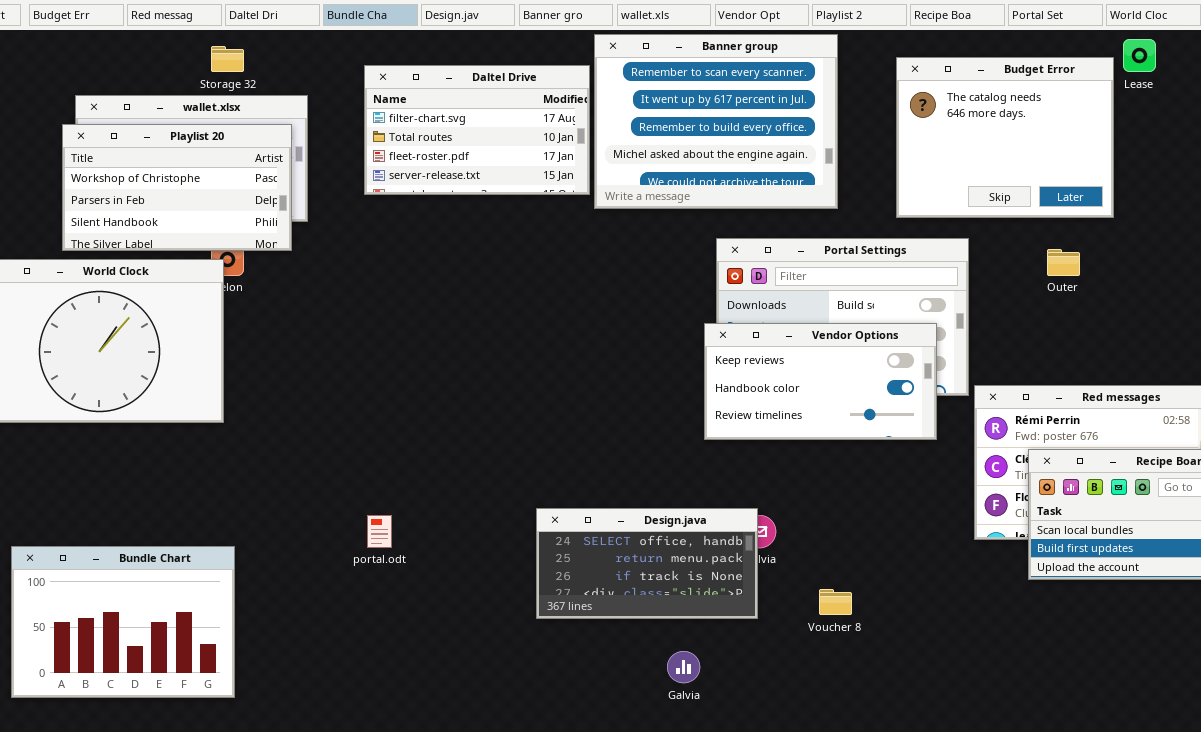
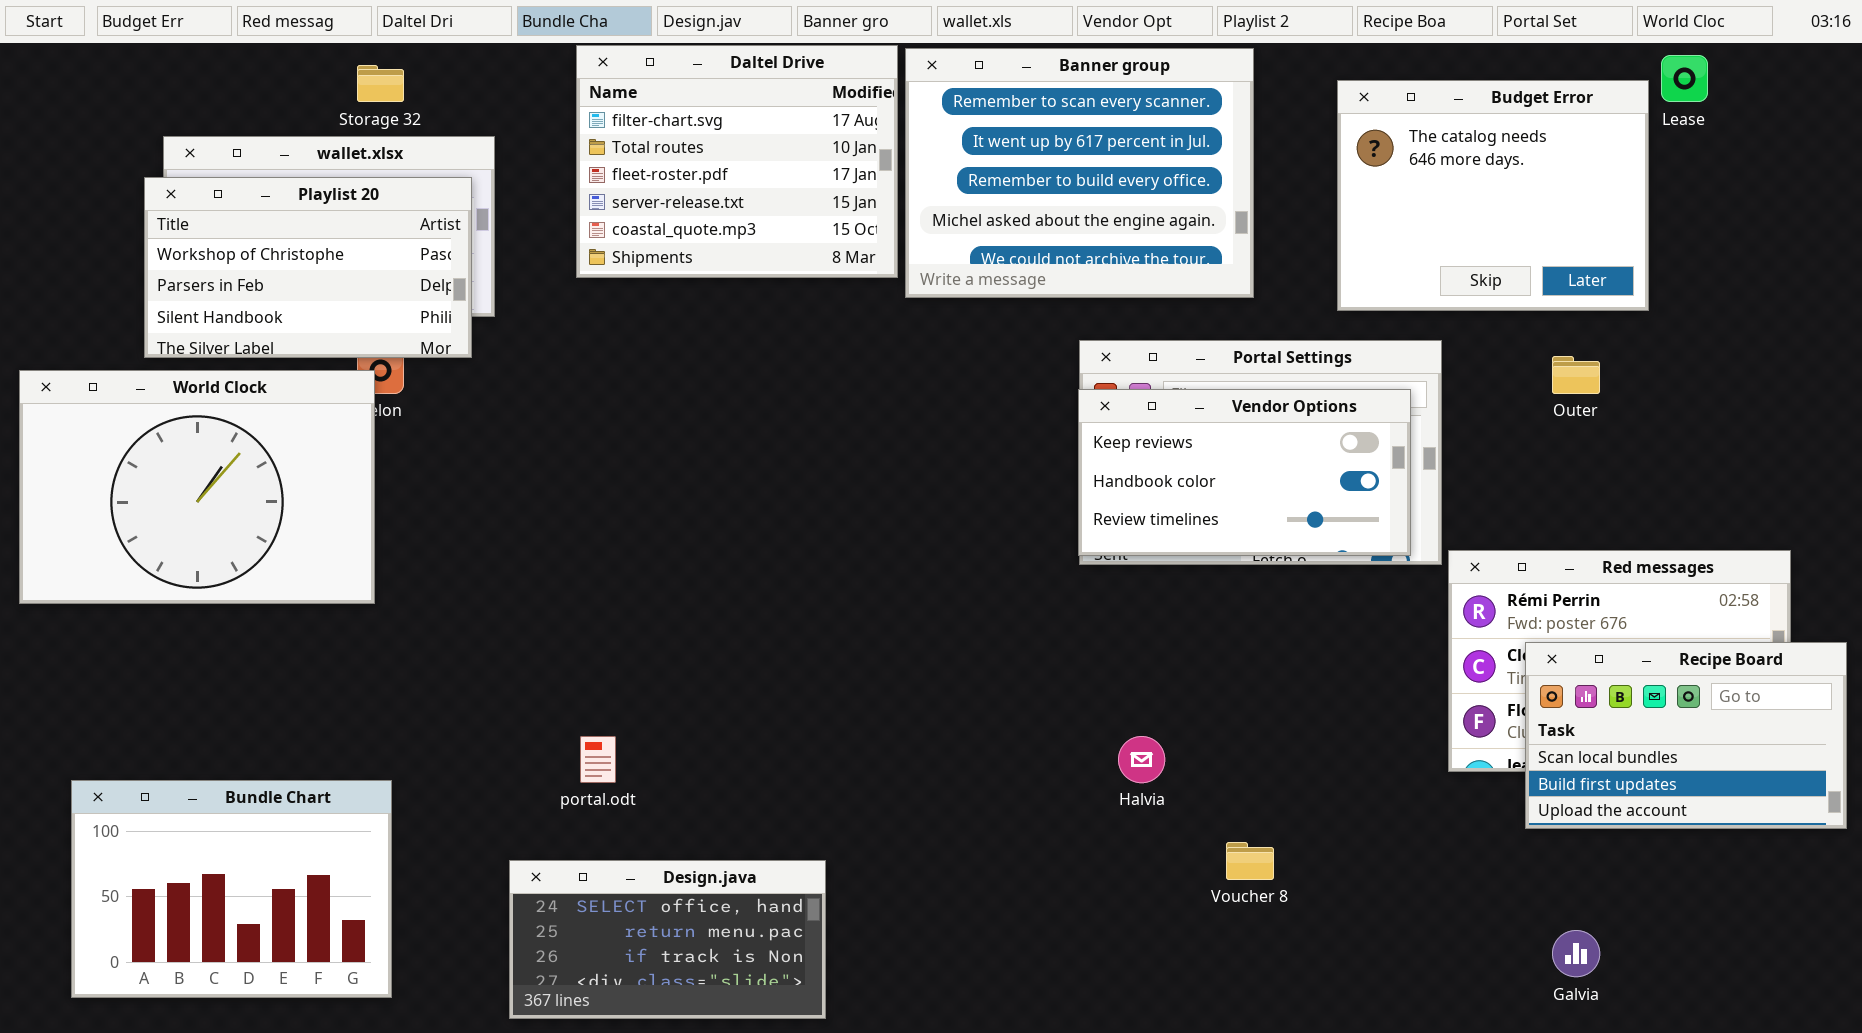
Daltel Drive: [364,65,590,195] -> [576,45,898,278], resized
Vendor Options: [704,323,937,440] -> [1078,389,1411,556], moved
Design.java: [536,508,758,619] -> [509,860,826,1019], moved
Galvia: [667,651,700,683] -> [1552,930,1600,977], moved

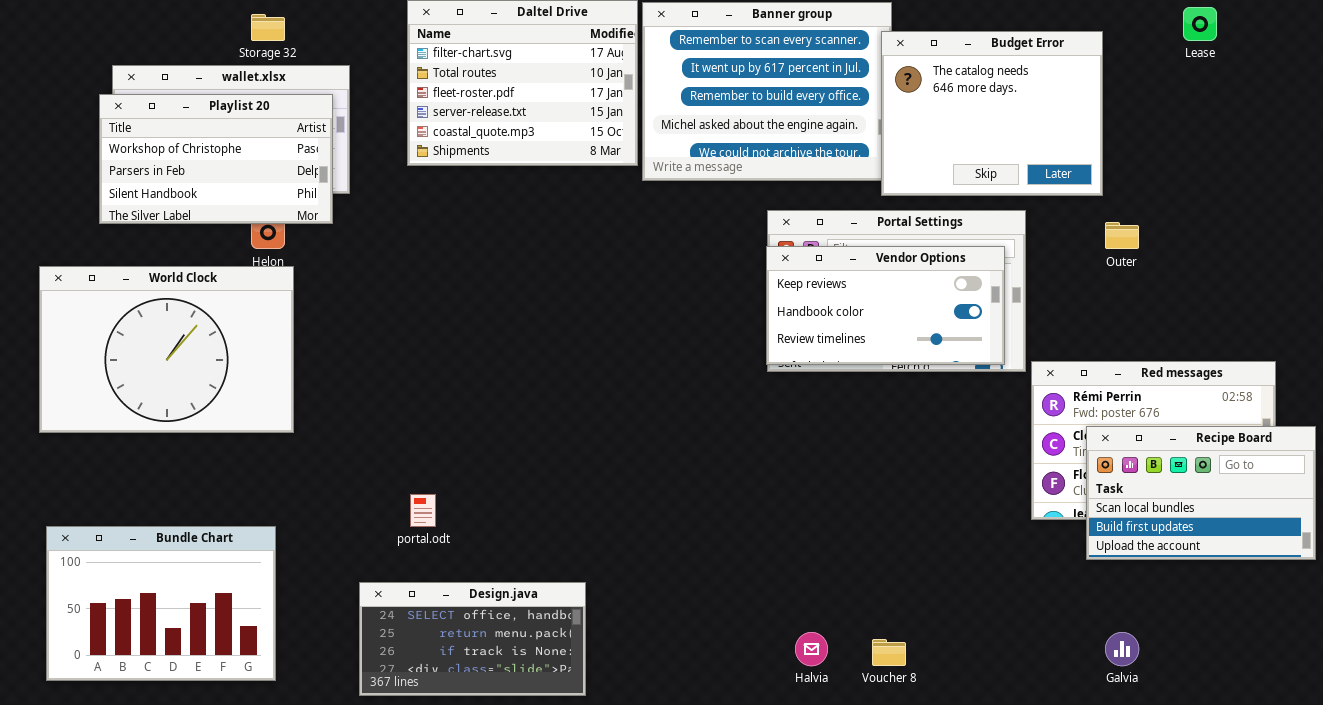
Budget Error: [1337,80,1649,311] -> [881,31,1103,196], moved
World Clock: [19,370,375,604] -> [39,266,294,433], moved
Halvia: [1118,736,1165,783] -> [795,632,828,666], moved
Voucher 8: [1226,842,1274,880] -> [872,639,906,666], moved

